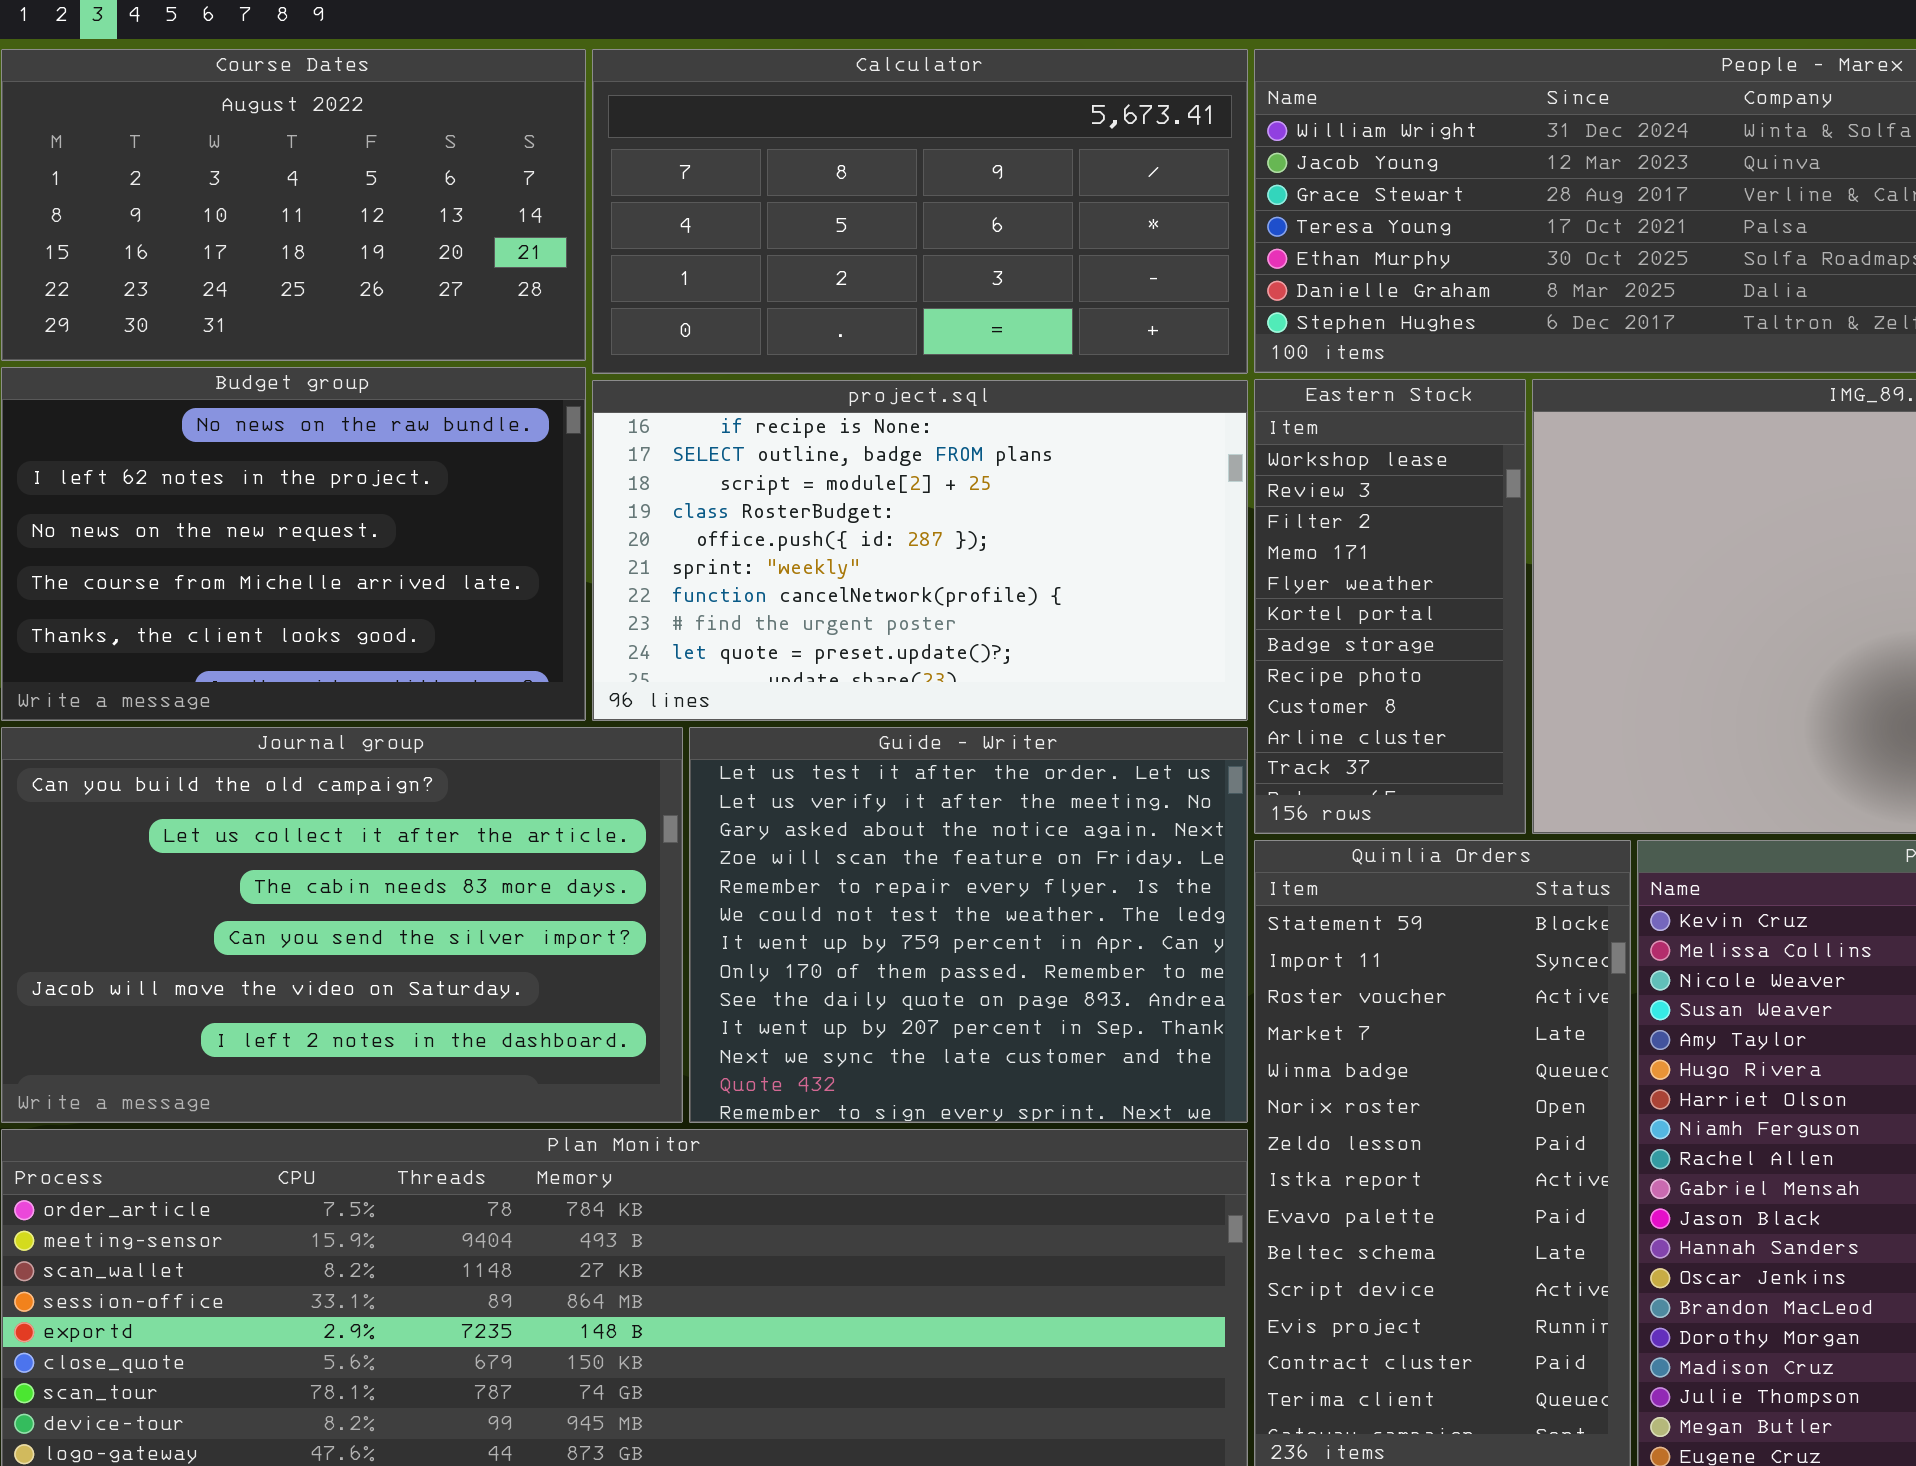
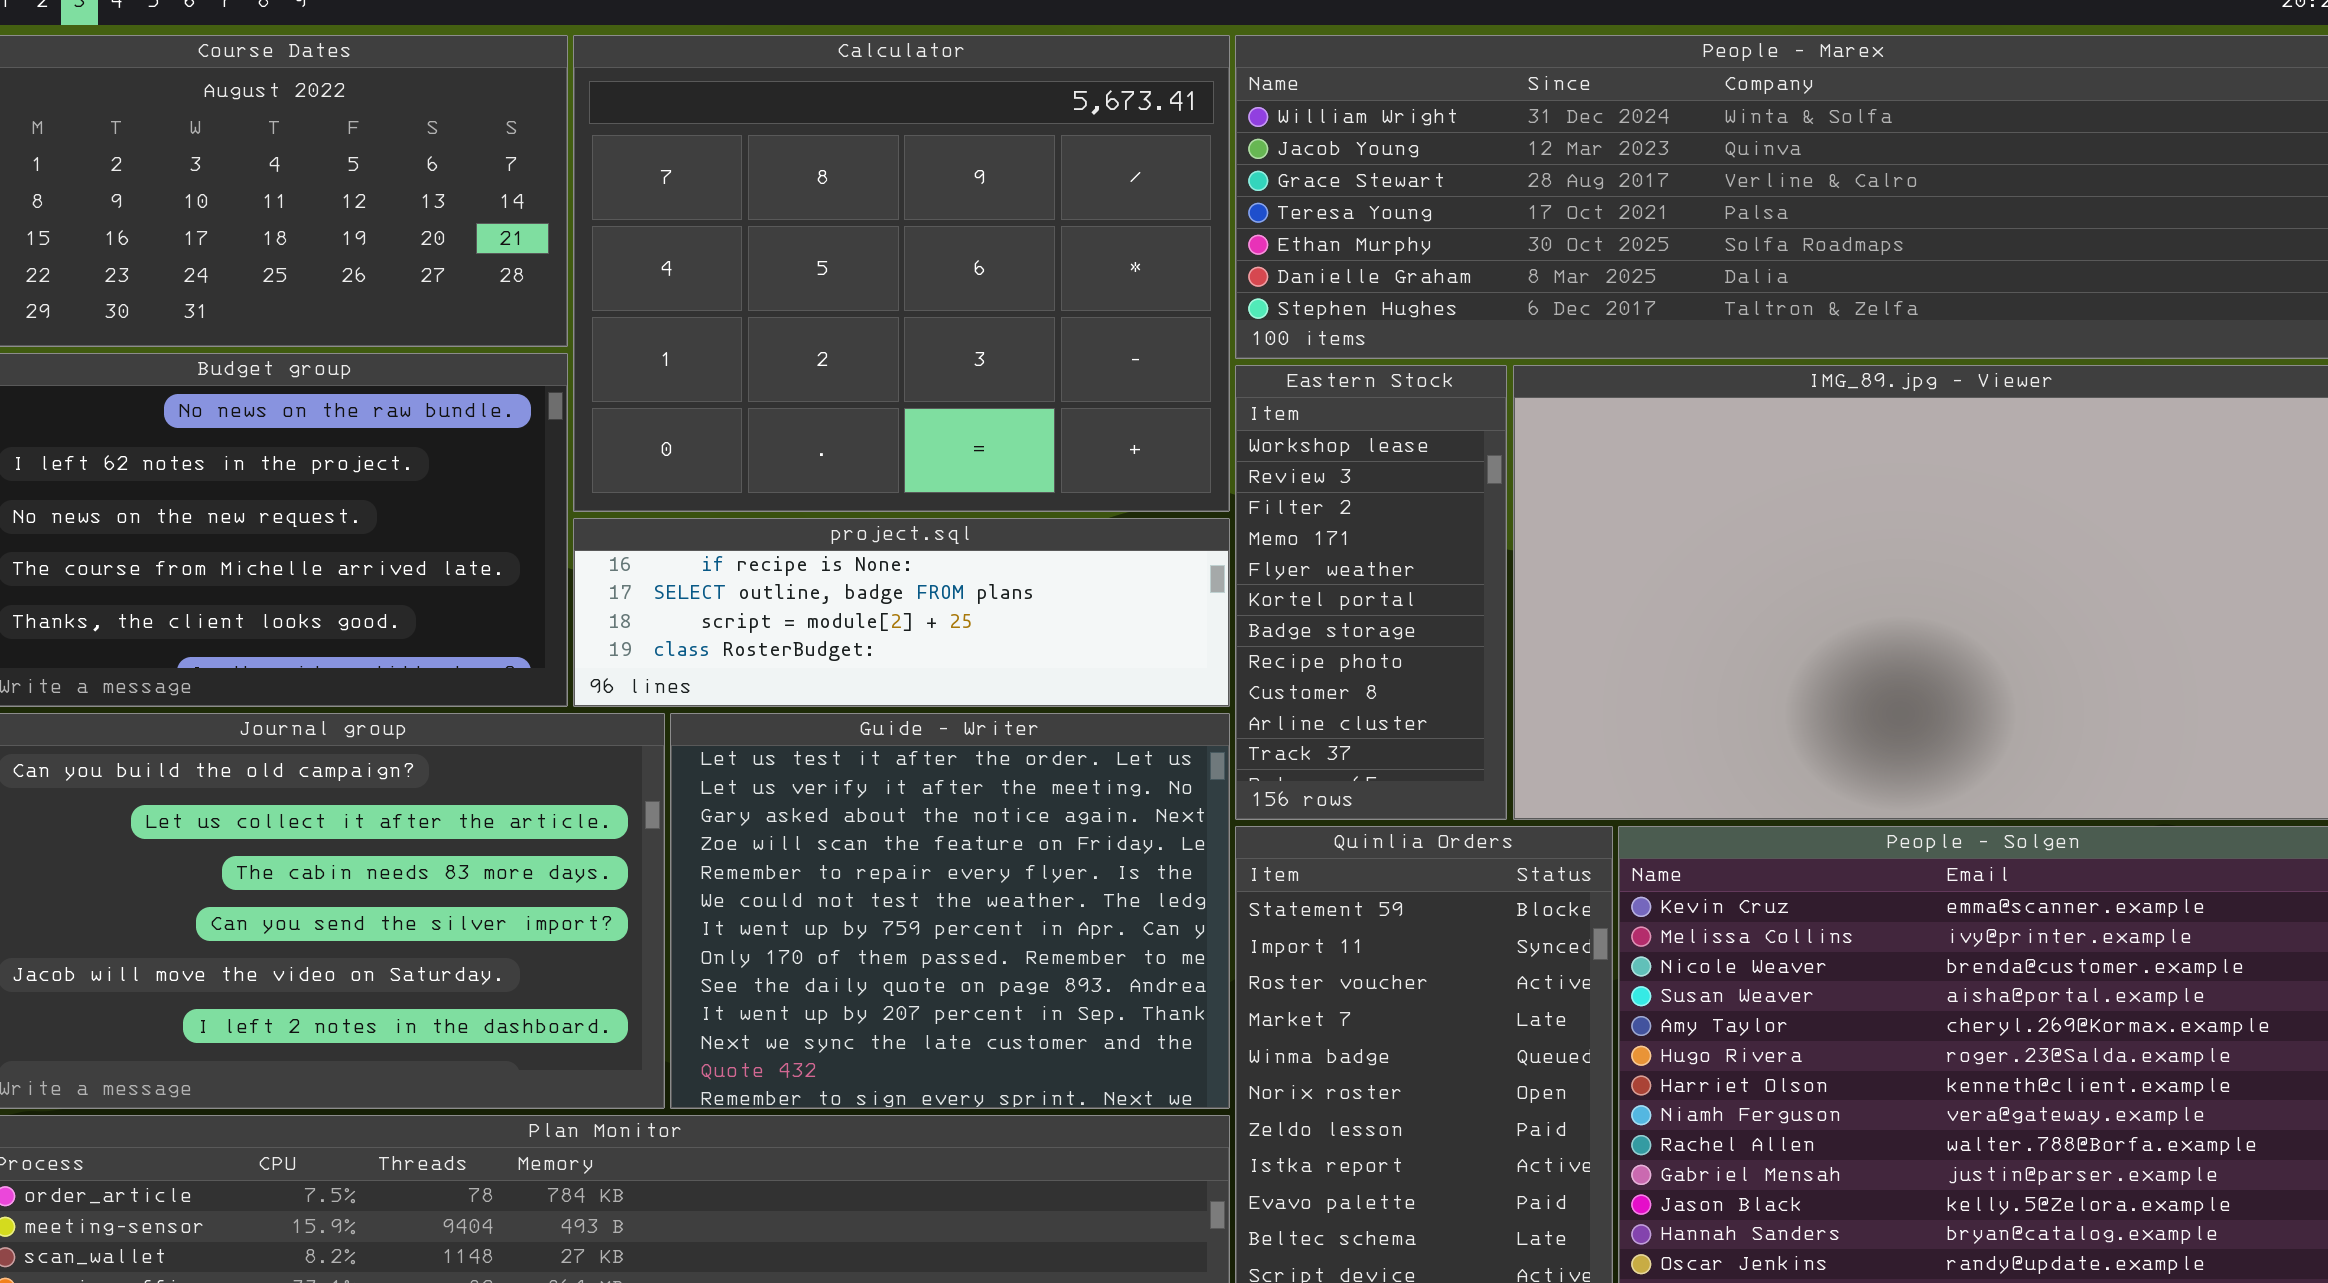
Calculator: [592,49,1248,374] -> [573,35,1230,512], resized
project.sql: [592,380,1248,721] -> [573,518,1230,707], resized

